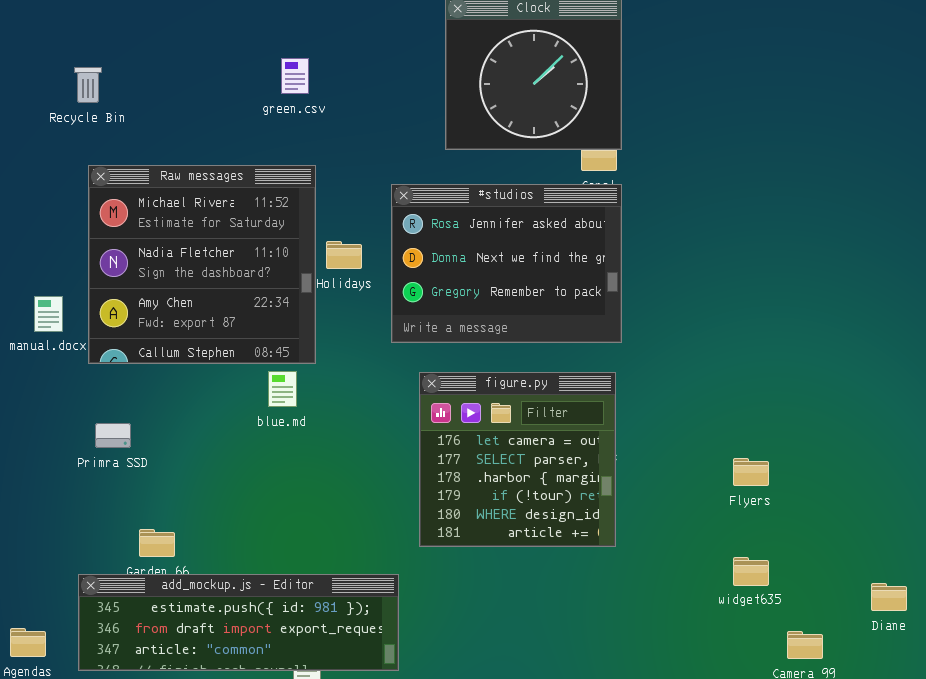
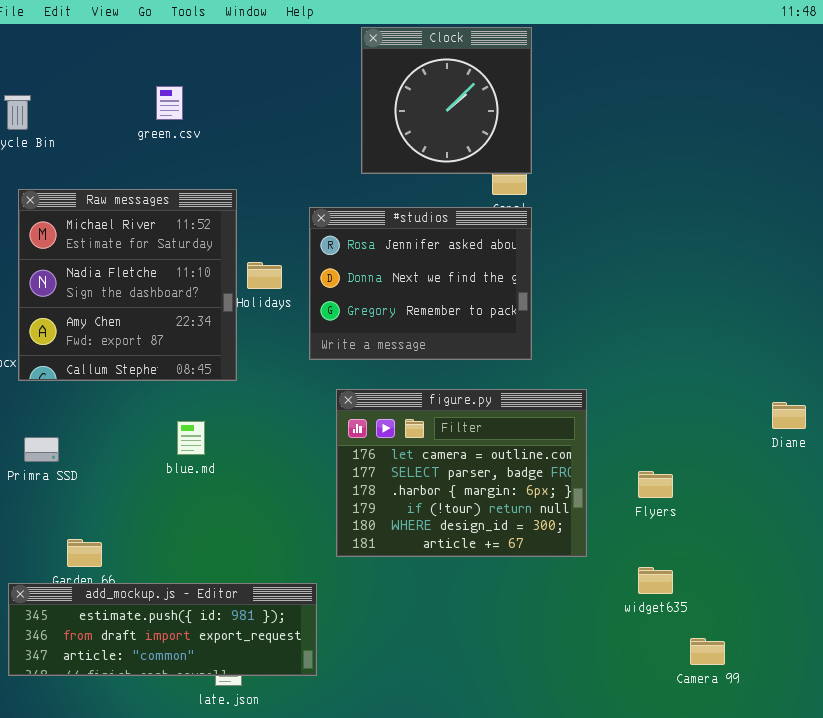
green.csv: [281,58,309,94] -> [156,86,183,120], moved
blue.md: [268,371,297,407] -> [177,421,205,455], moved
figure.py: [419,372,616,547] -> [336,389,587,557], resized
Diane: [871,583,907,611] -> [772,402,806,429], moved

